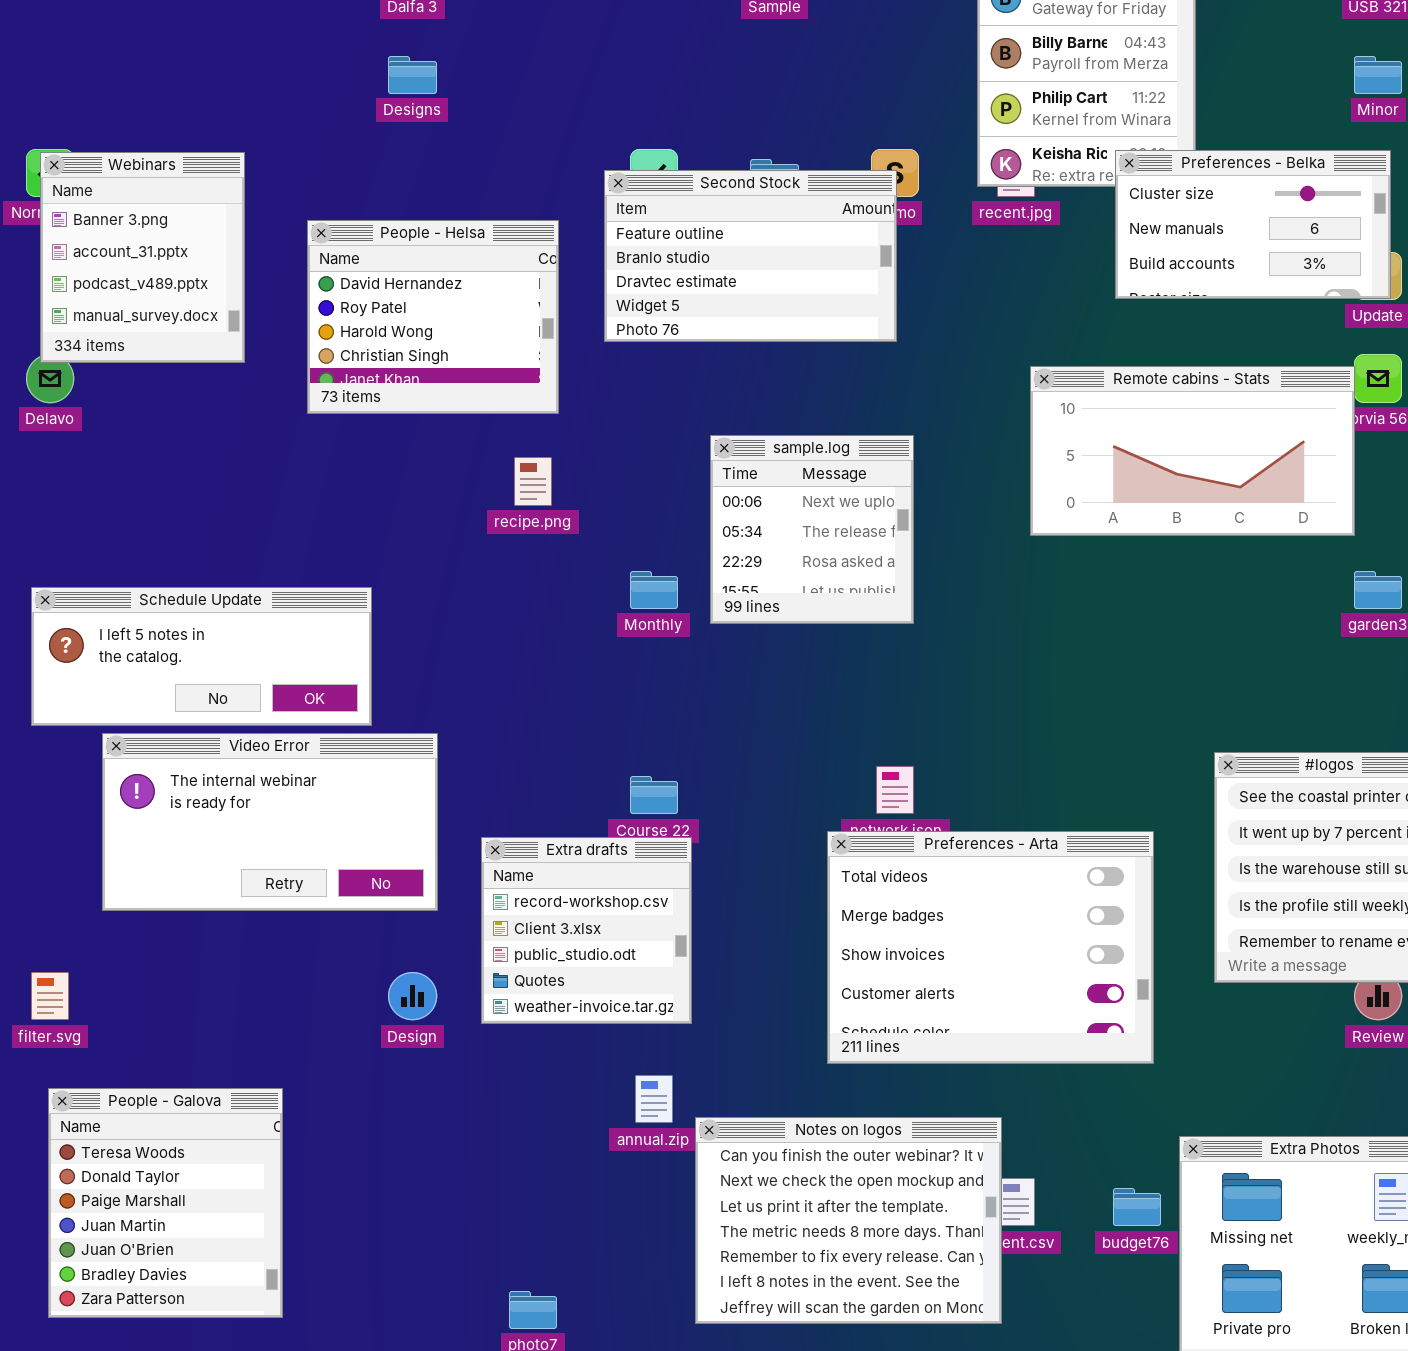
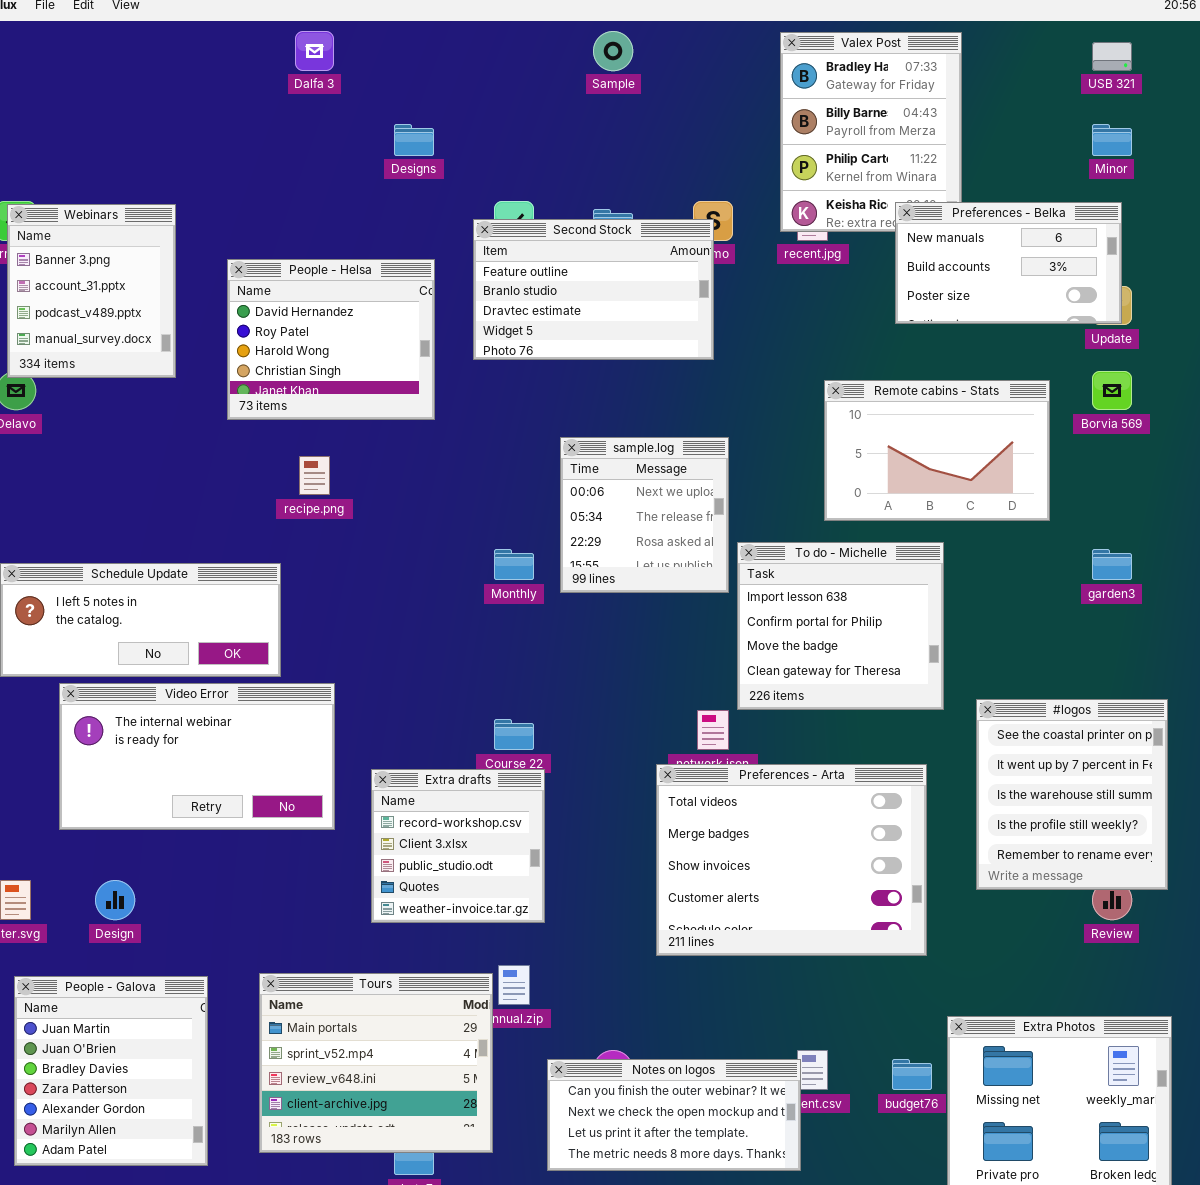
Designs: [388,56,437,94] -> [394,124,434,156], moved
Preferences - Belka: [1115,150,1391,299] -> [895,202,1122,324], scrolled down 1 row
Remote cabins - Stats: [1030,366,1355,536] -> [824,380,1050,521], resized
recipe.png: [514,457,552,506] -> [299,456,330,495], moved
To do - Michelle: none -> [737,542,944,710], opened
Design: [388,972,437,1020] -> [95,880,135,920], moved
Tours: none -> [259,973,493,1153], opened
People - Galova: [48,1088,283,1318] -> [14,976,208,1166], scrolled down 3 rows
Notes on logos: [695,1117,1002,1324] -> [547,1059,801,1171], resized

